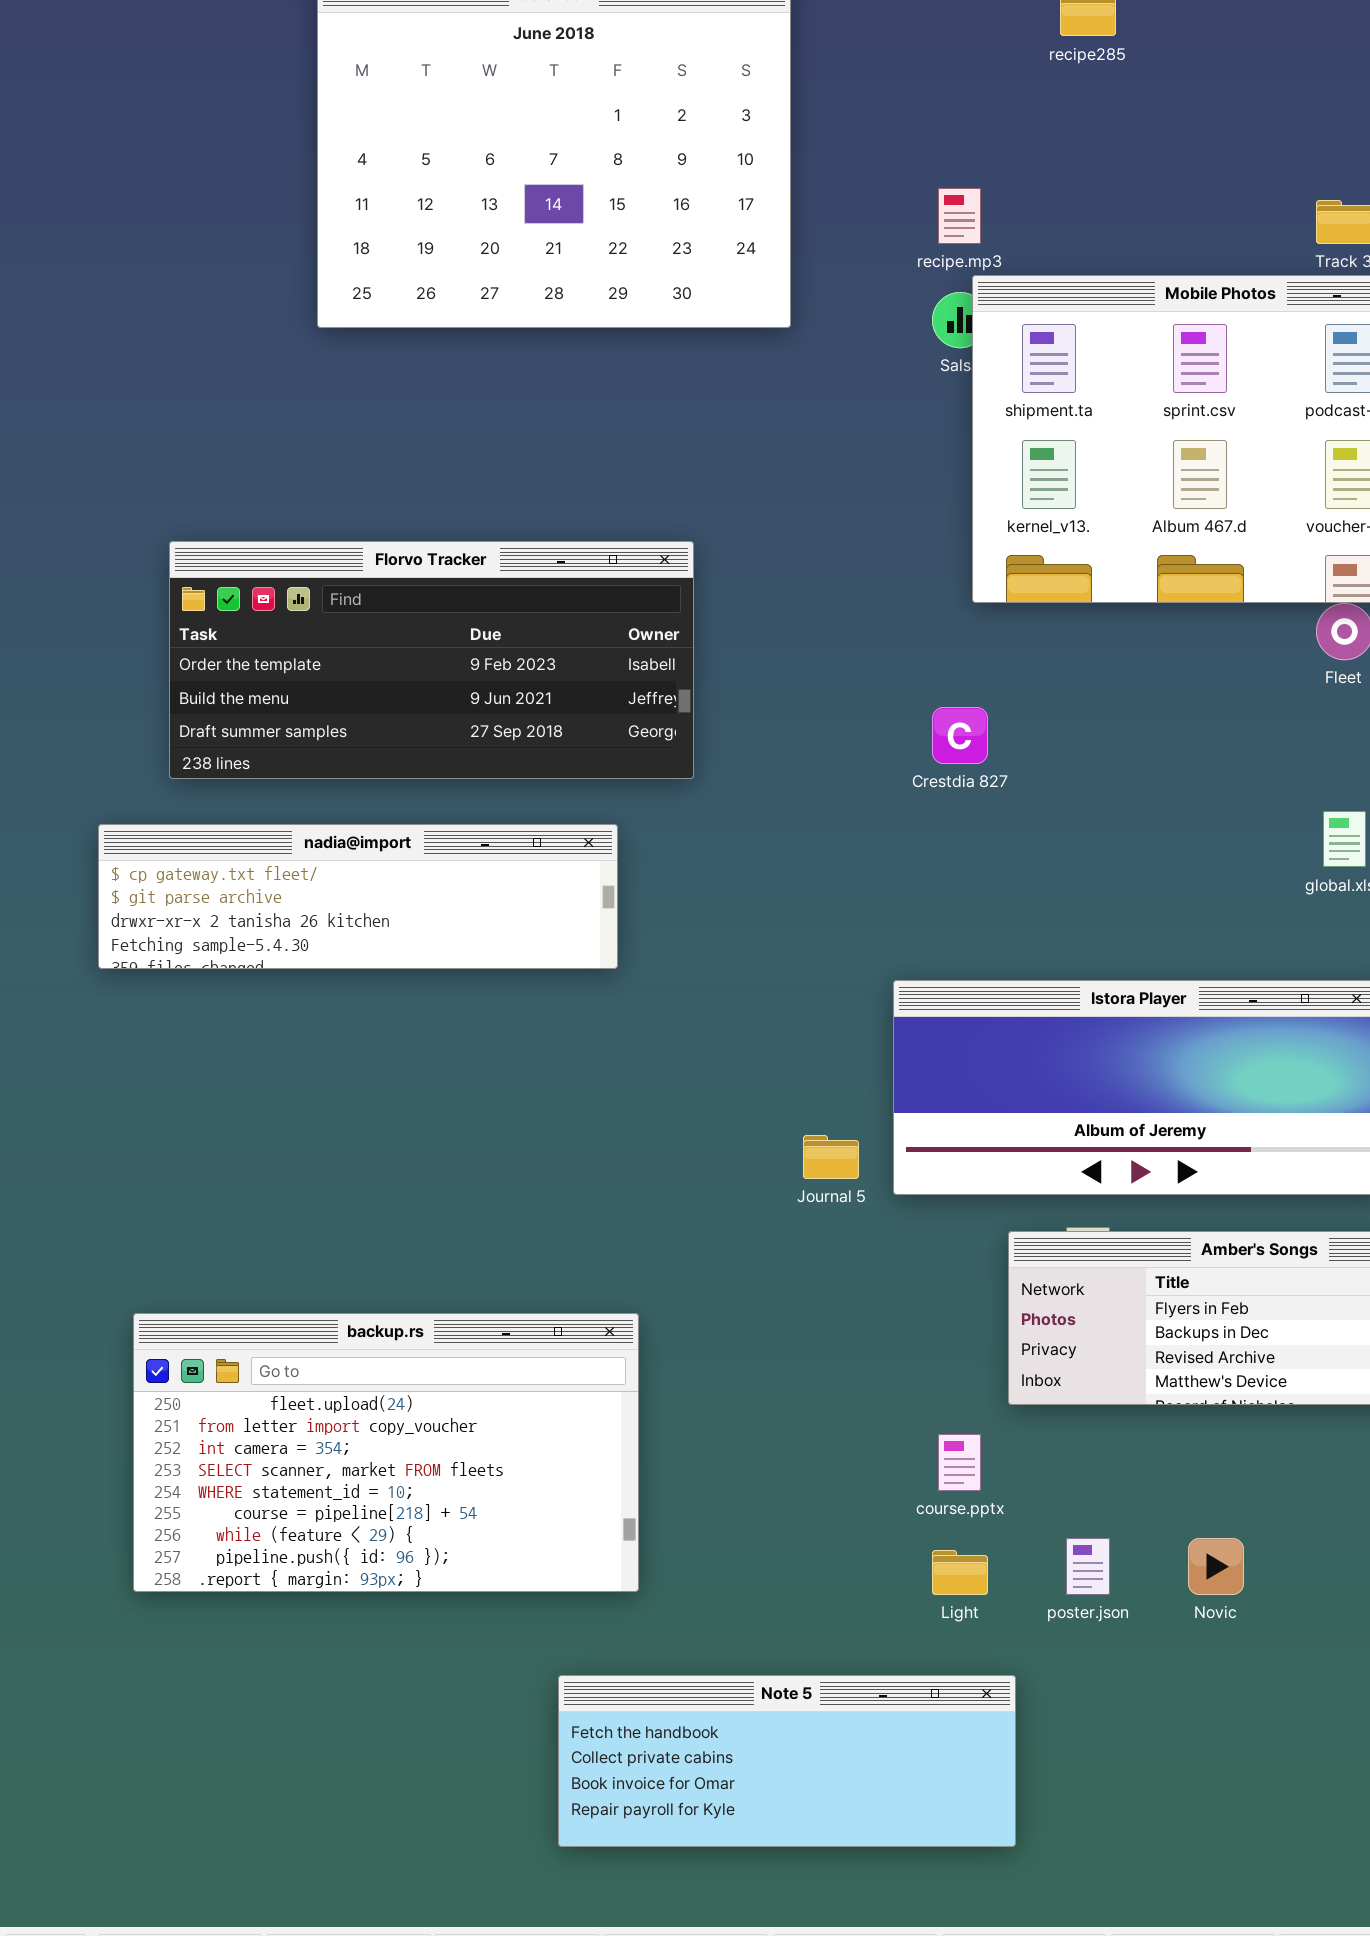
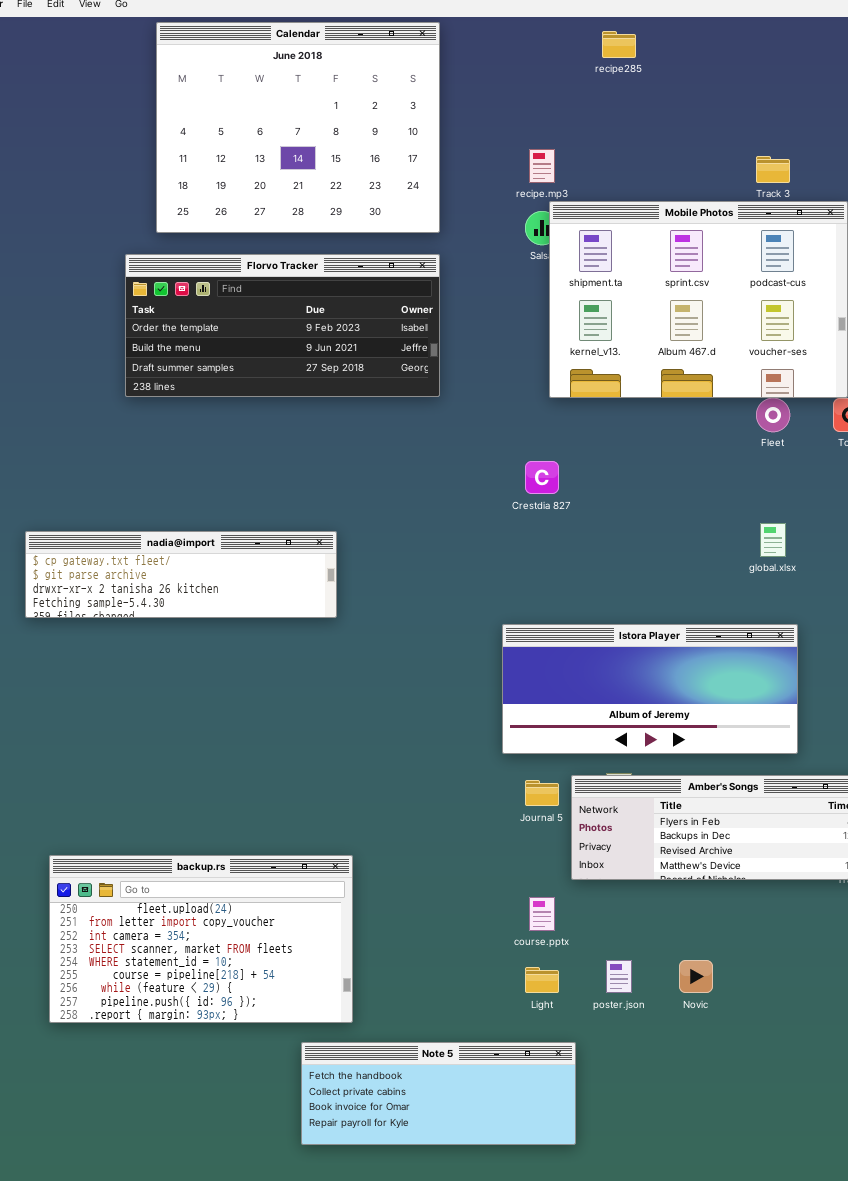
Florvo Tracker: [169,541,694,779] -> [125,254,440,397], moved
Journal 5: [803,1135,859,1179] -> [525,780,559,806], moved
backup.rs: [133,1313,639,1592] -> [49,855,353,1023], moved

